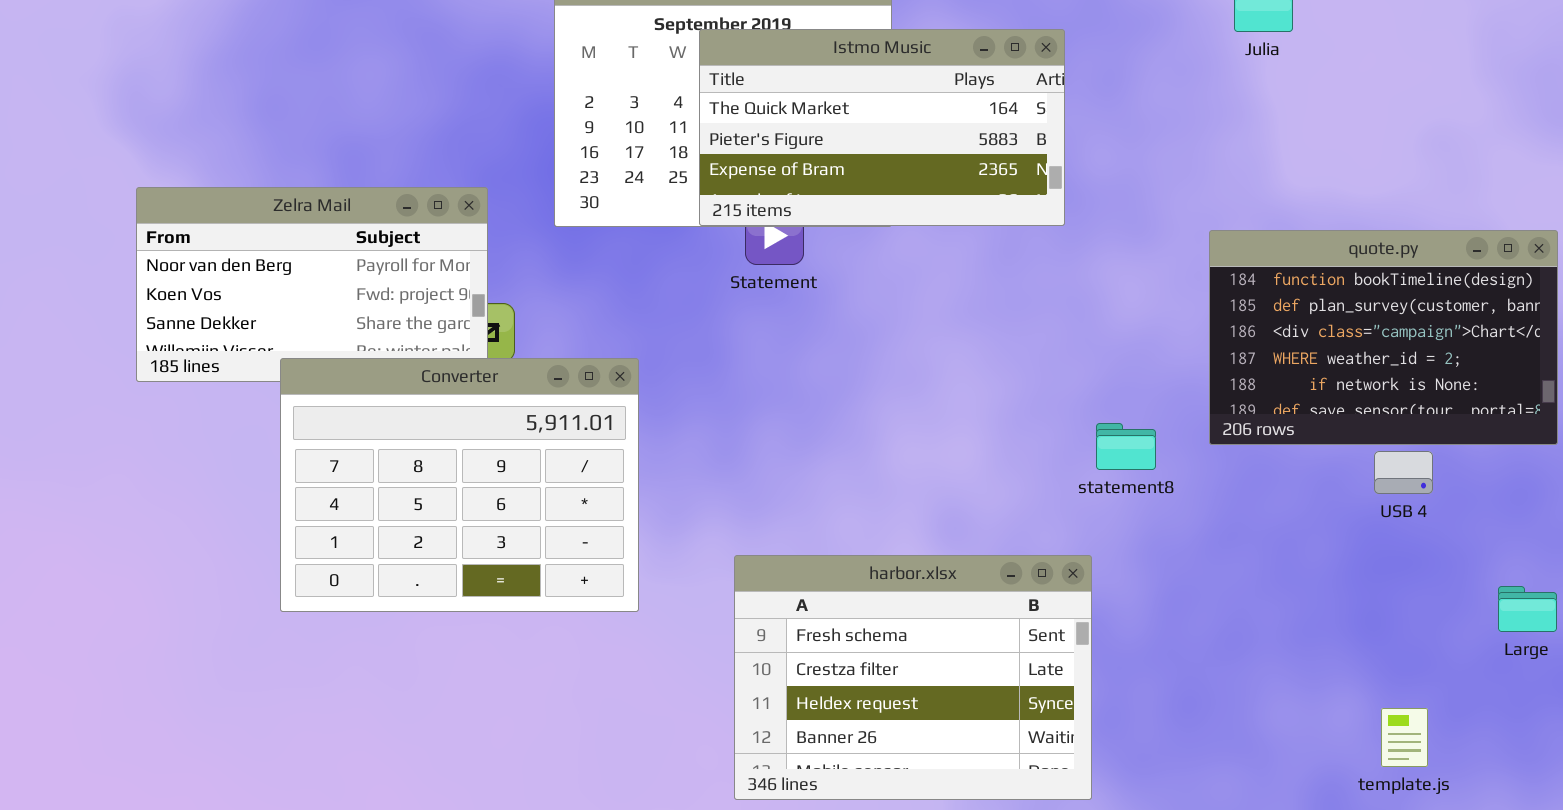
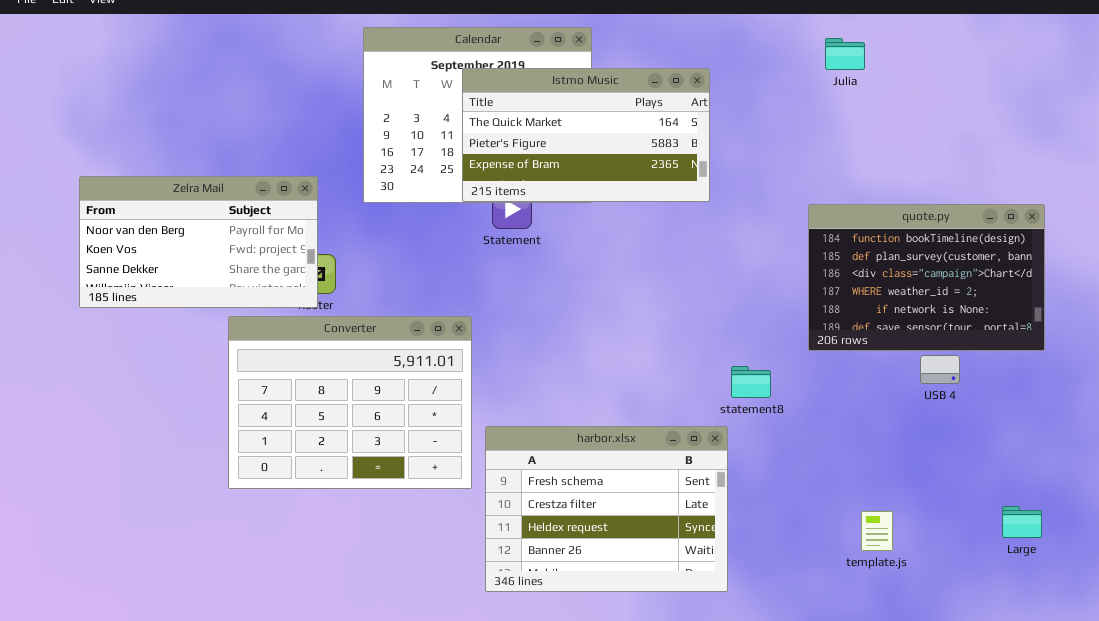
Converter: [280,358,639,612] -> [228,316,472,489], moved
statement8: [1096,423,1156,470] -> [731,366,771,398], moved
Large: [1498,586,1557,632] -> [1002,506,1042,538], moved
template.js: [1381,708,1428,767] -> [861,511,893,551], moved

